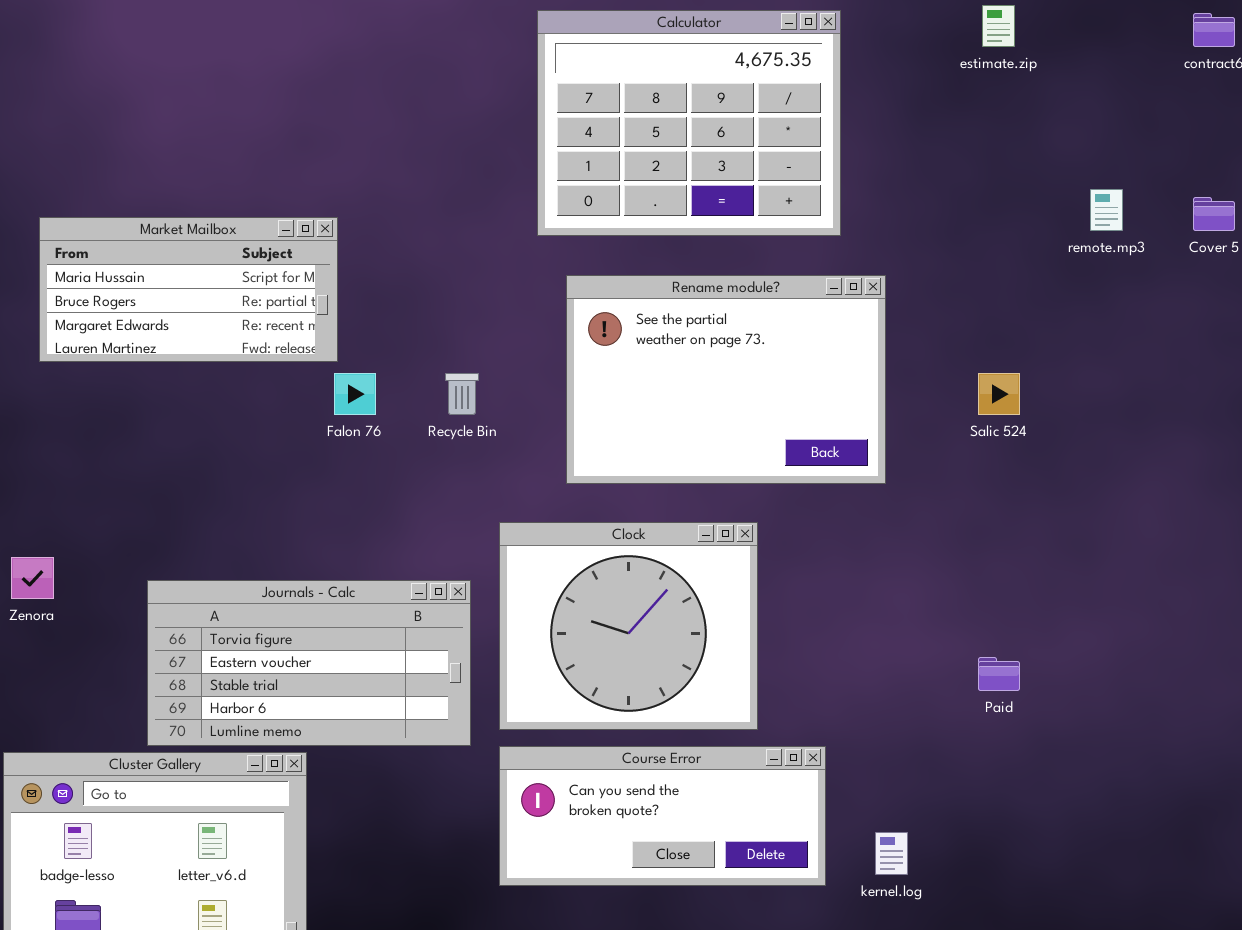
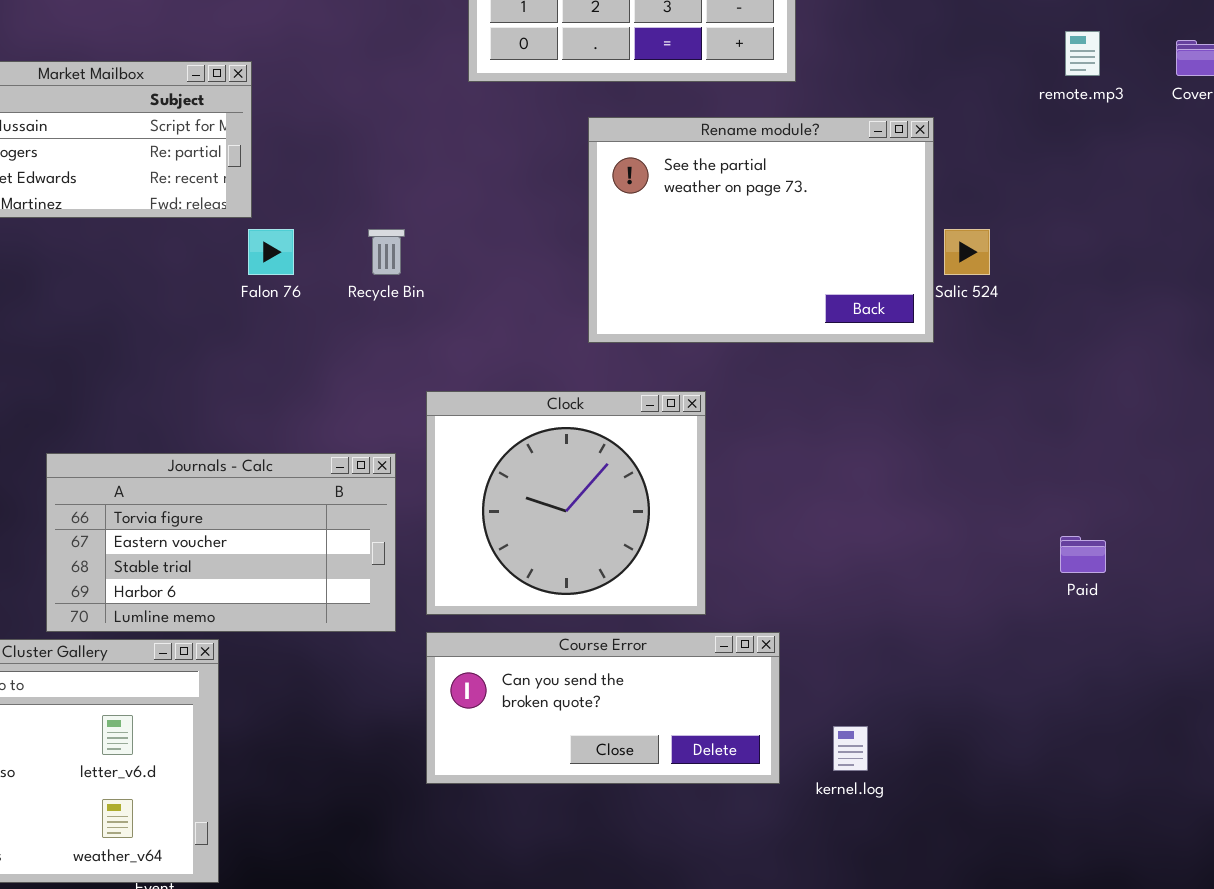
Rename module?: [566,275,886,484] -> [588,117,934,343], moved
Paid: [978,657,1020,691] -> [1060,536,1106,573], moved

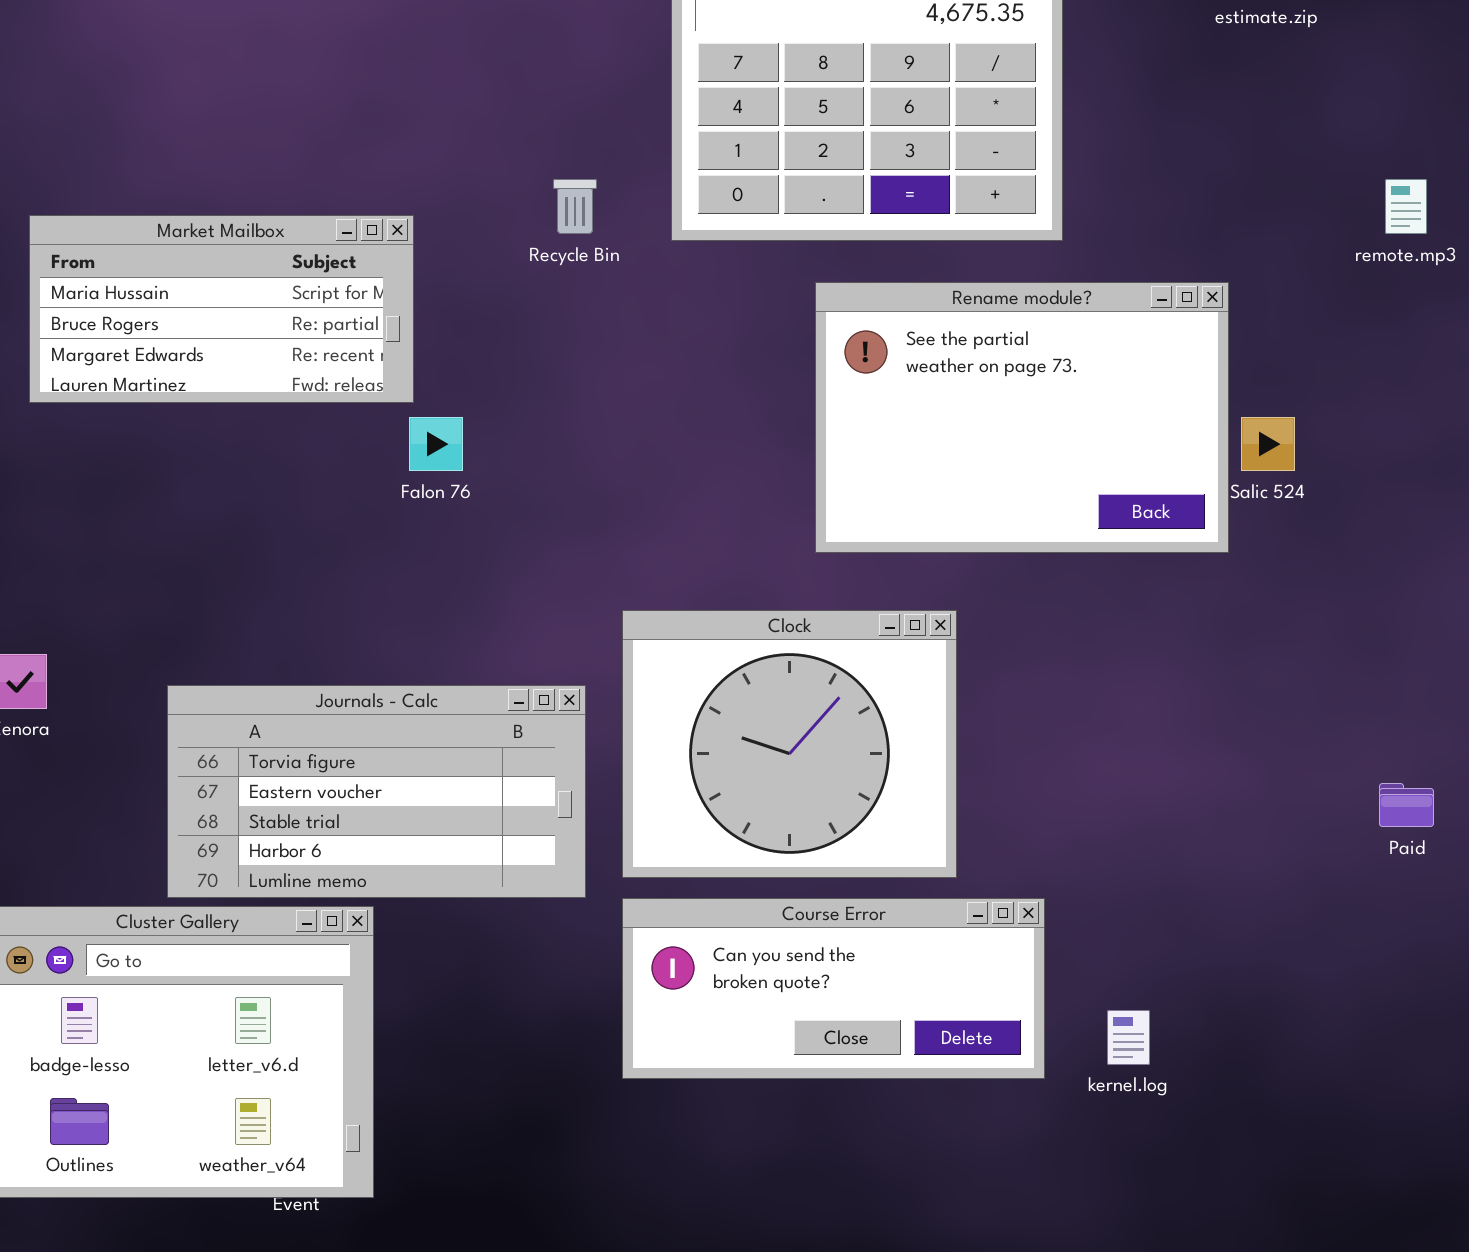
Recycle Bin: [368,229,405,275] -> [553,179,597,234], moved

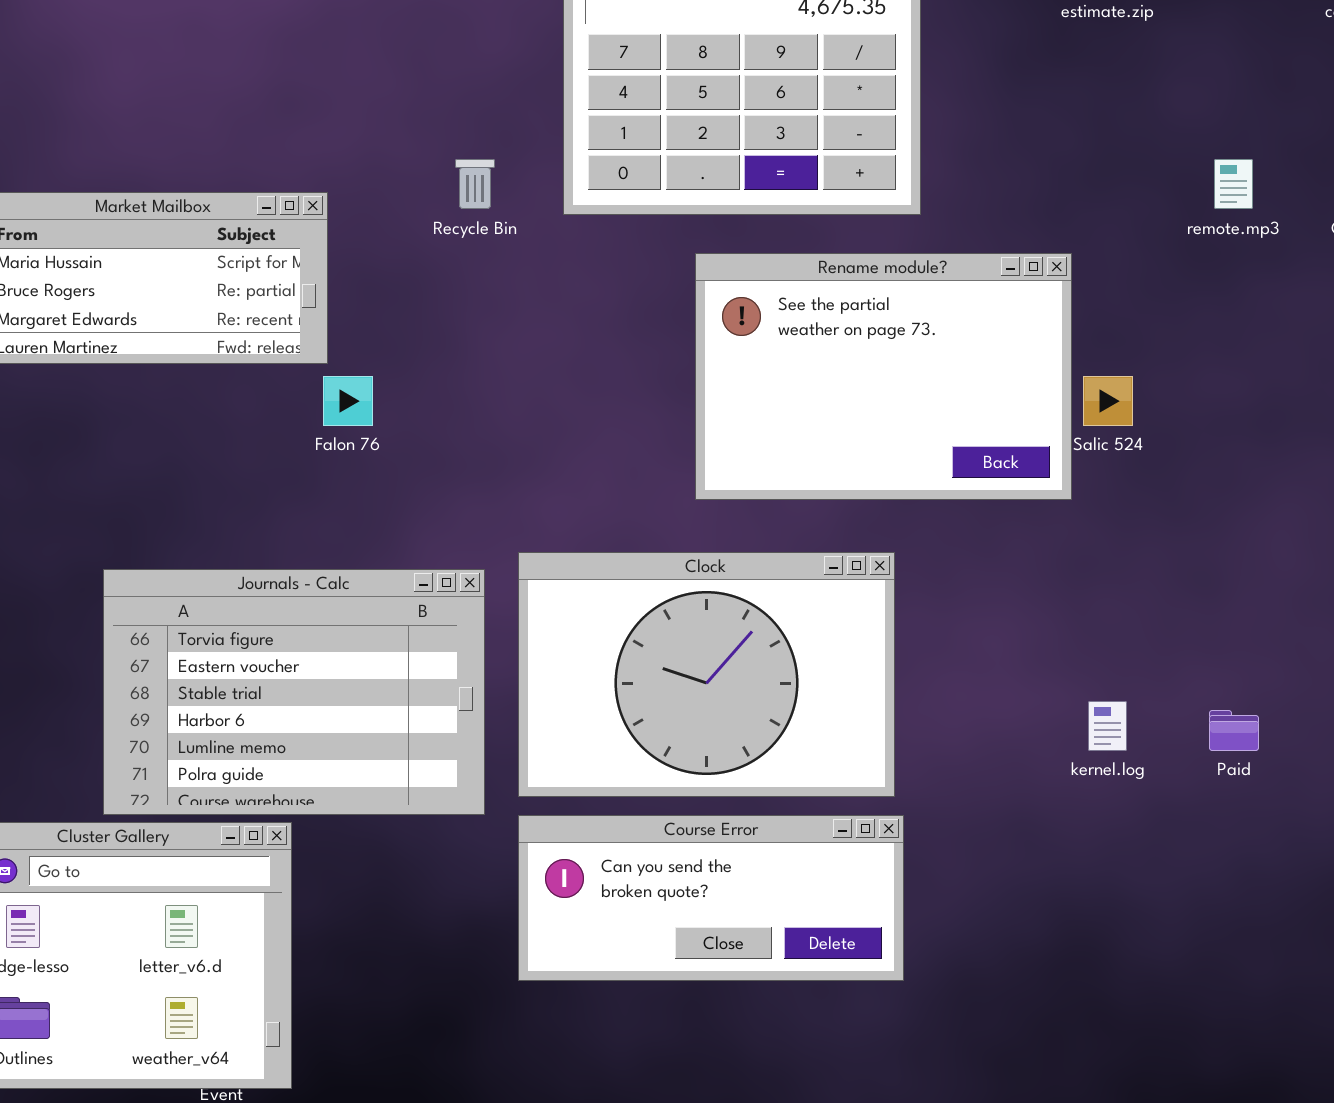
Clock: [622,610,957,878] -> [518,552,895,797], resized
Journals - Calc: [167,685,586,898] -> [103,569,485,815], resized
kernel.log: [1107,1010,1150,1065] -> [1088,701,1127,751], moved

